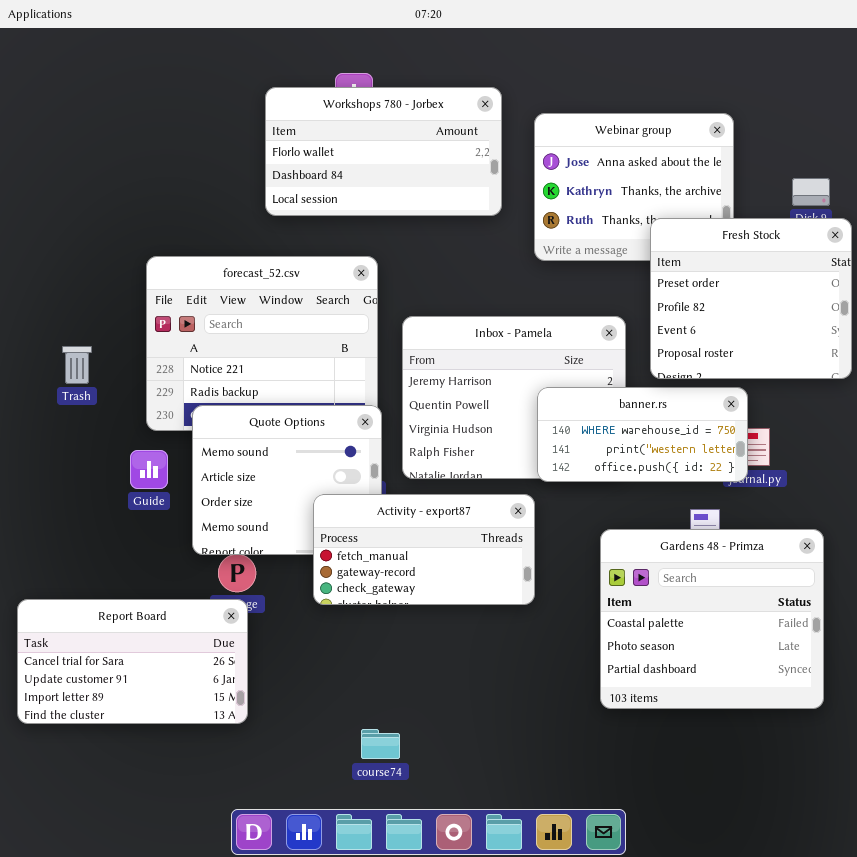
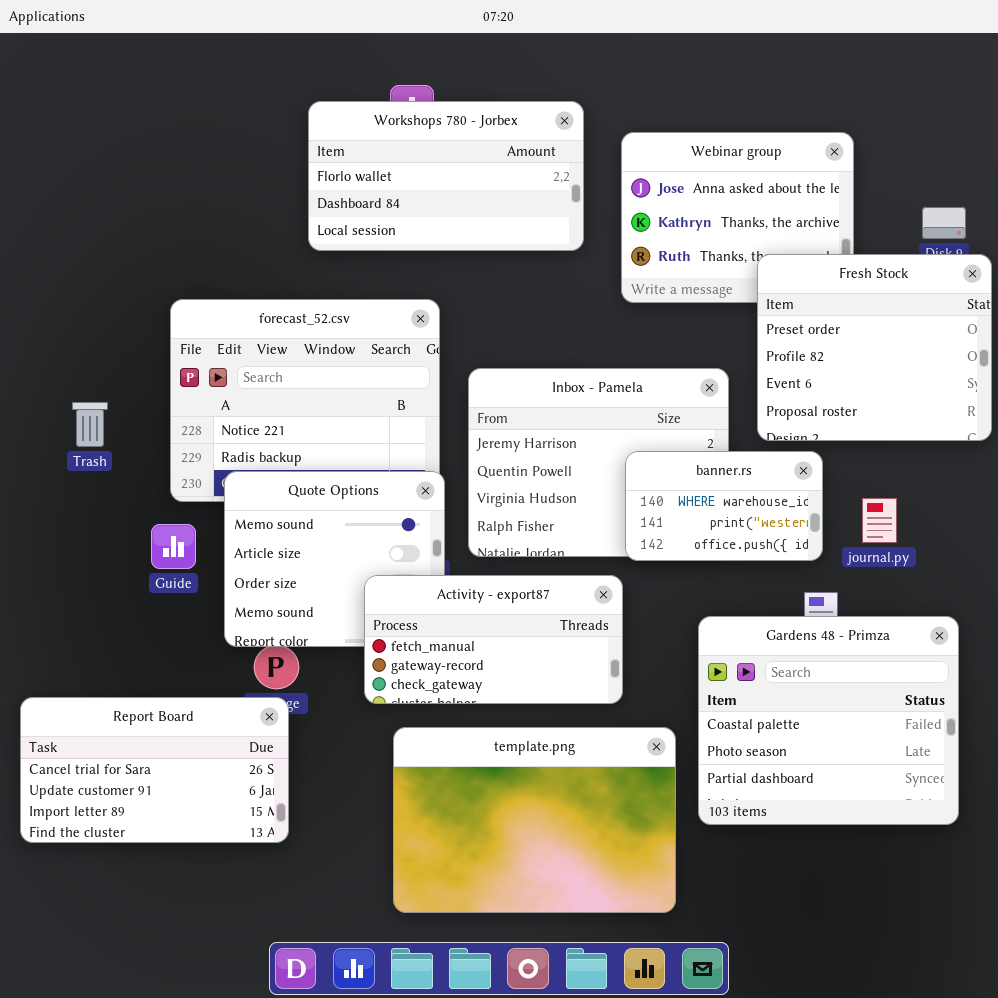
banner.rs: [537,387,748,482] -> [625,451,823,561], resized
template.png: none -> [393,727,676,913], opened

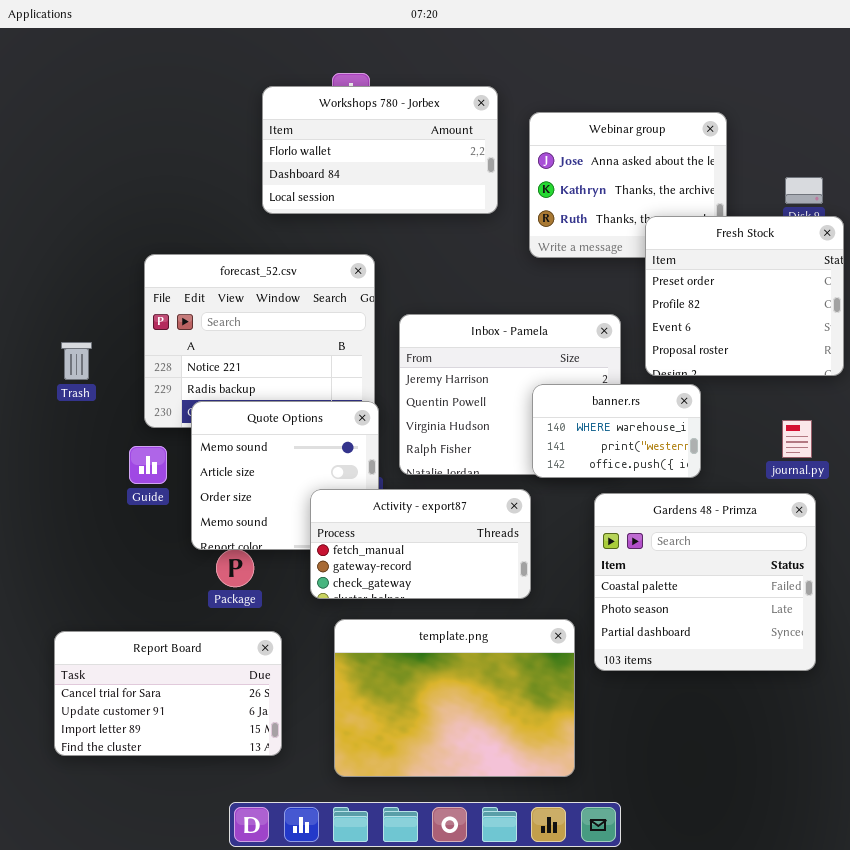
journal.py: [862,498,897,543] -> [782,420,812,458], moved
Gardens 48 - Primza: [698,616,959,825] -> [594,493,816,671], moved
Report Board: [20,697,289,843] -> [54,631,282,756], moved

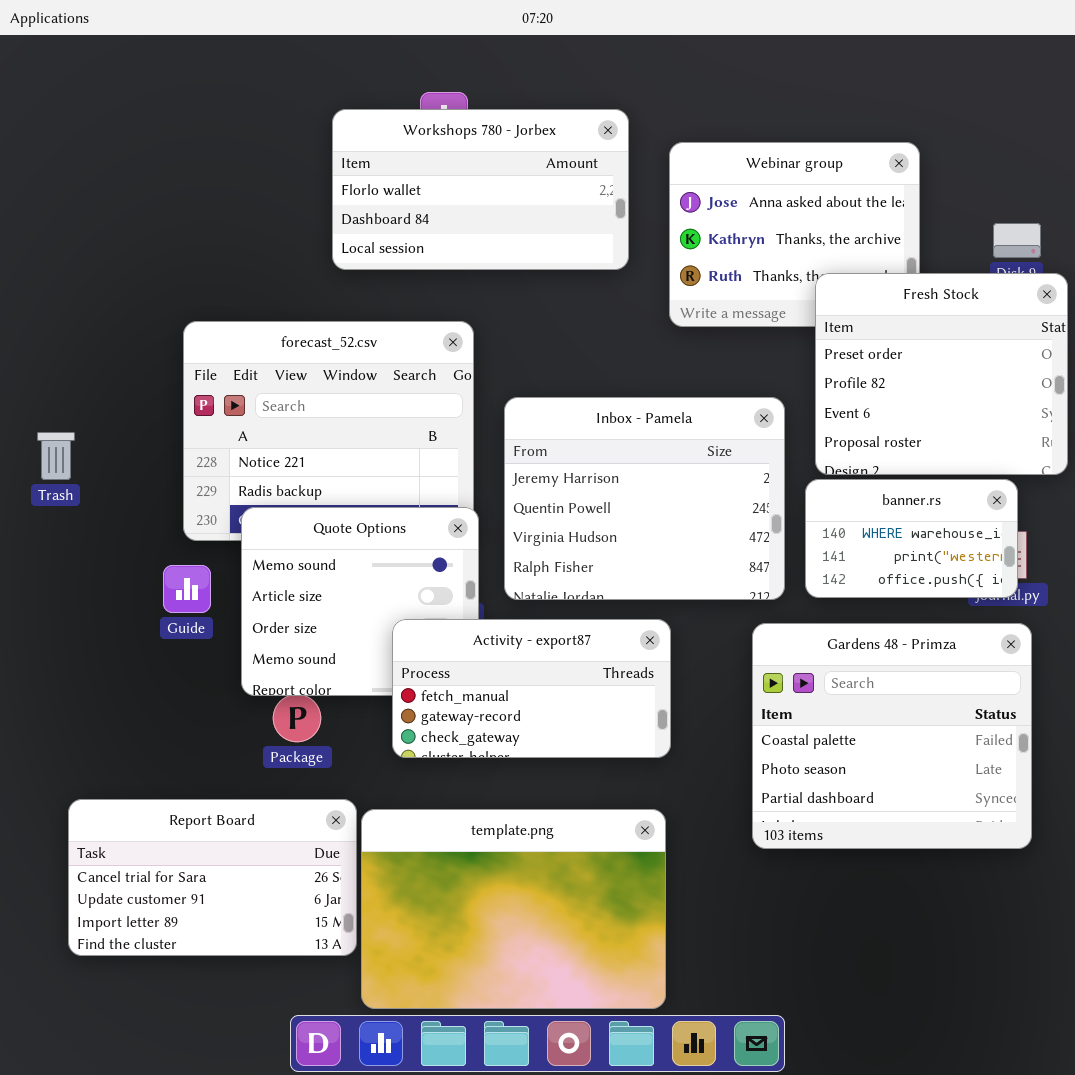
Trash: [61,342,92,380] -> [37,432,75,480], moved
banner.rs: [532,384,701,478] -> [805,479,1018,598], moved
template.png: [334,619,575,777] -> [361,809,666,1009], moved

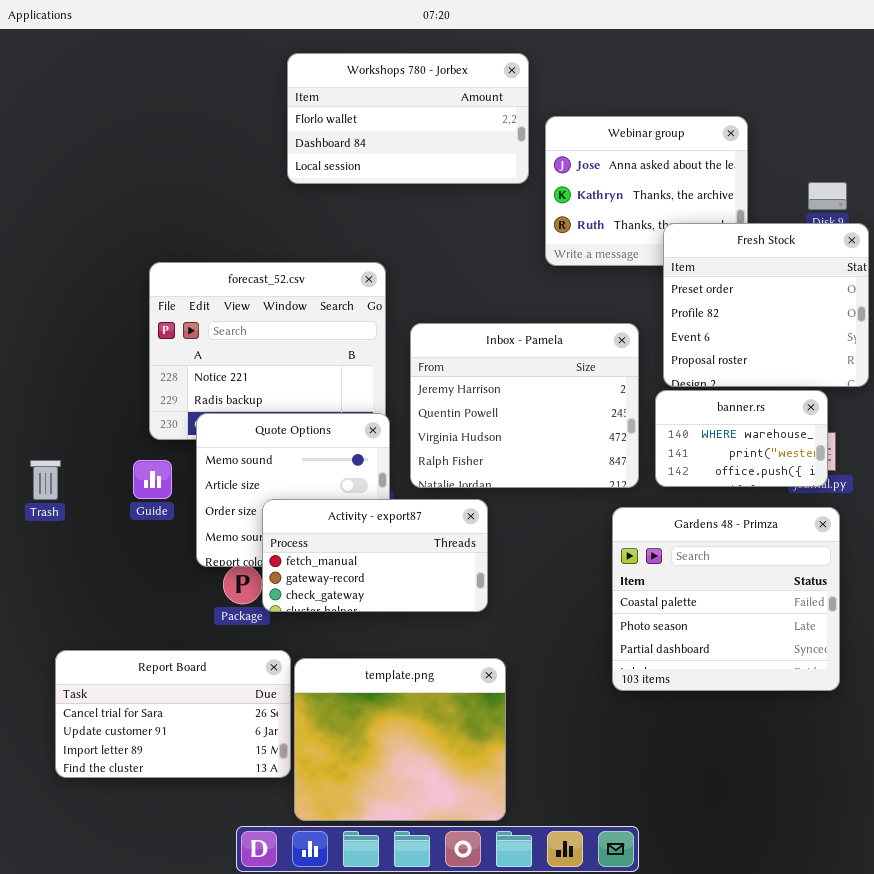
Workshops 780 - Jorbex: [332,109,629,270] -> [287,53,529,184], moved
Trash: [37,432,75,480] -> [30,460,61,500], moved
Activity - export87: [392,619,671,758] -> [262,499,488,612], moved
template.png: [361,809,666,1009] -> [294,658,506,821], resized

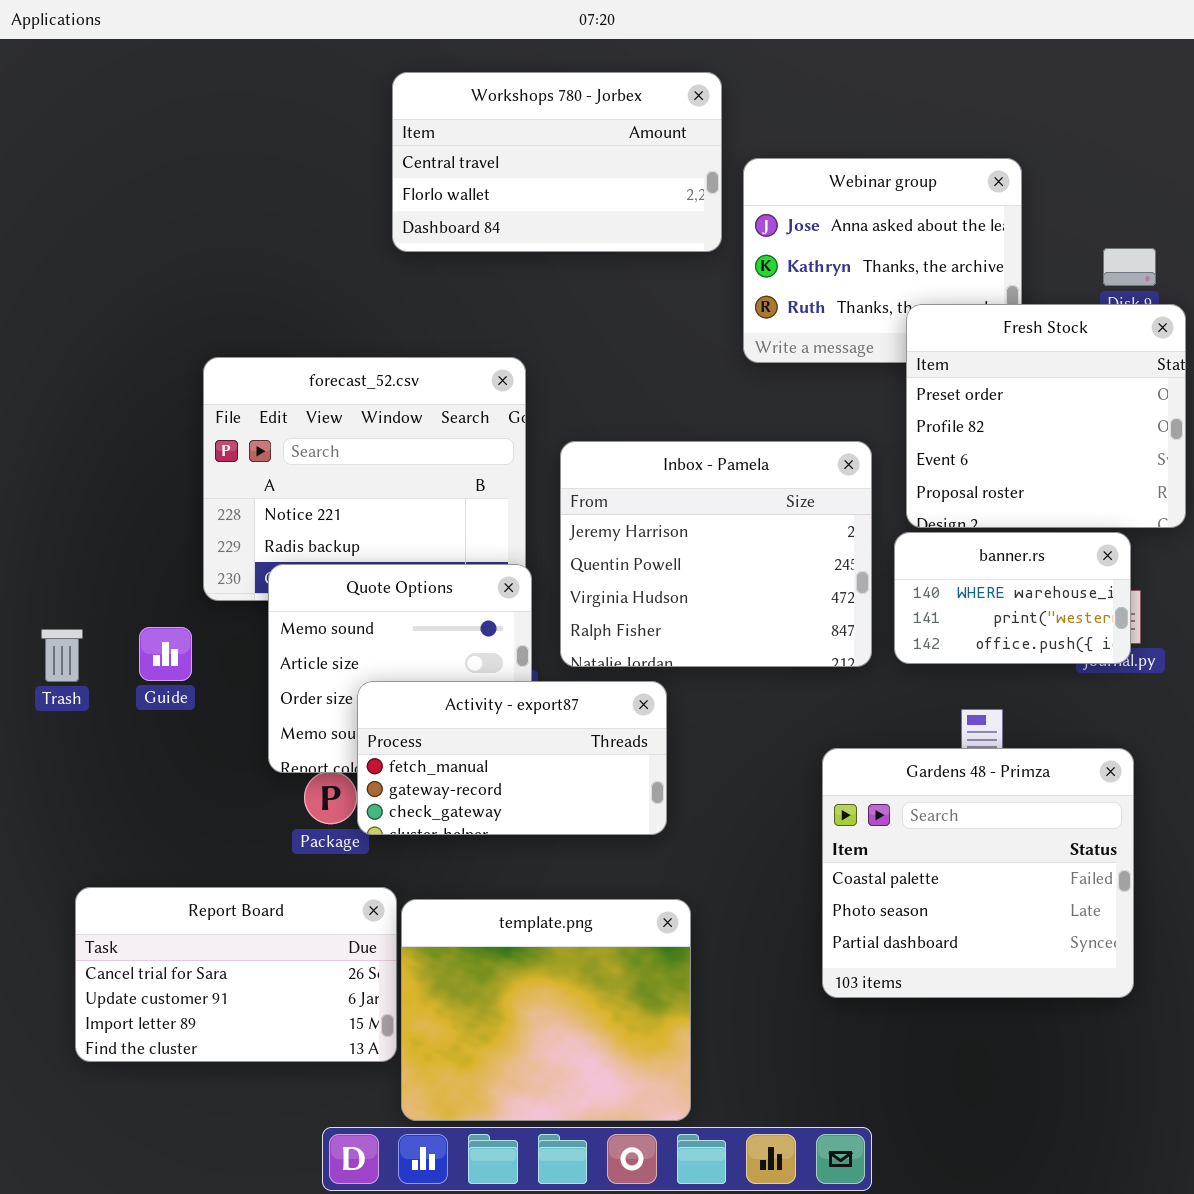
Workshops 780 - Jorbex: [287,53,529,184] -> [392,72,722,252], scrolled up 1 row
Guide: [133,460,172,499] -> [139,627,192,681], moved
Gardens 48 - Primza: [612,507,840,691] -> [822,748,1134,998], moved

